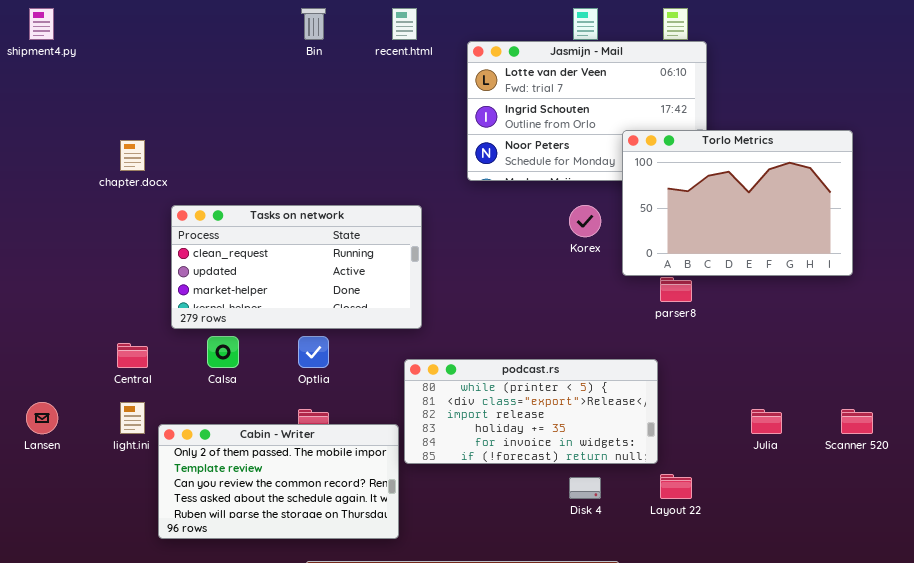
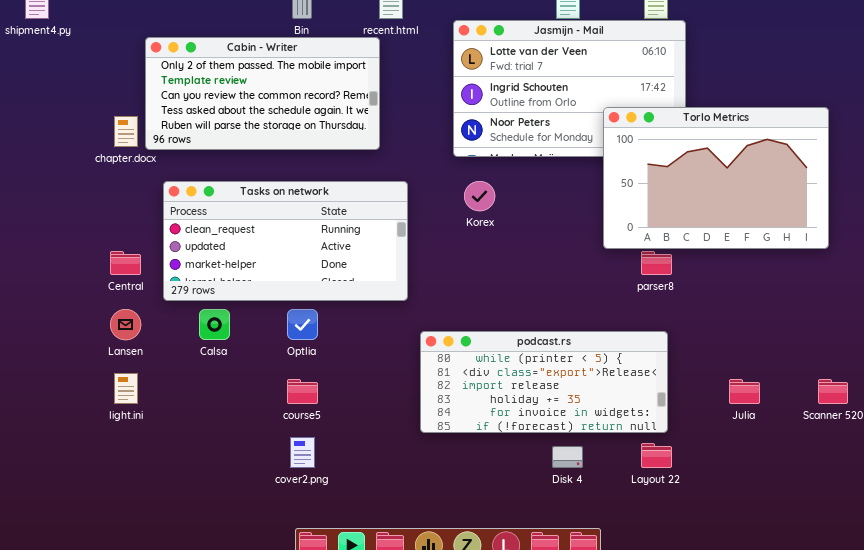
Korex: [569,205,601,237] -> [464,181,495,211], moved
Central: [117,343,148,368] -> [110,251,141,275], moved
podcast.rs: [404,359,658,464] -> [420,331,668,433], moved
Lansen: [26,402,58,434] -> [110,309,141,340], moved
Cabin - Writer: [158,424,399,539] -> [145,37,380,150], moved

